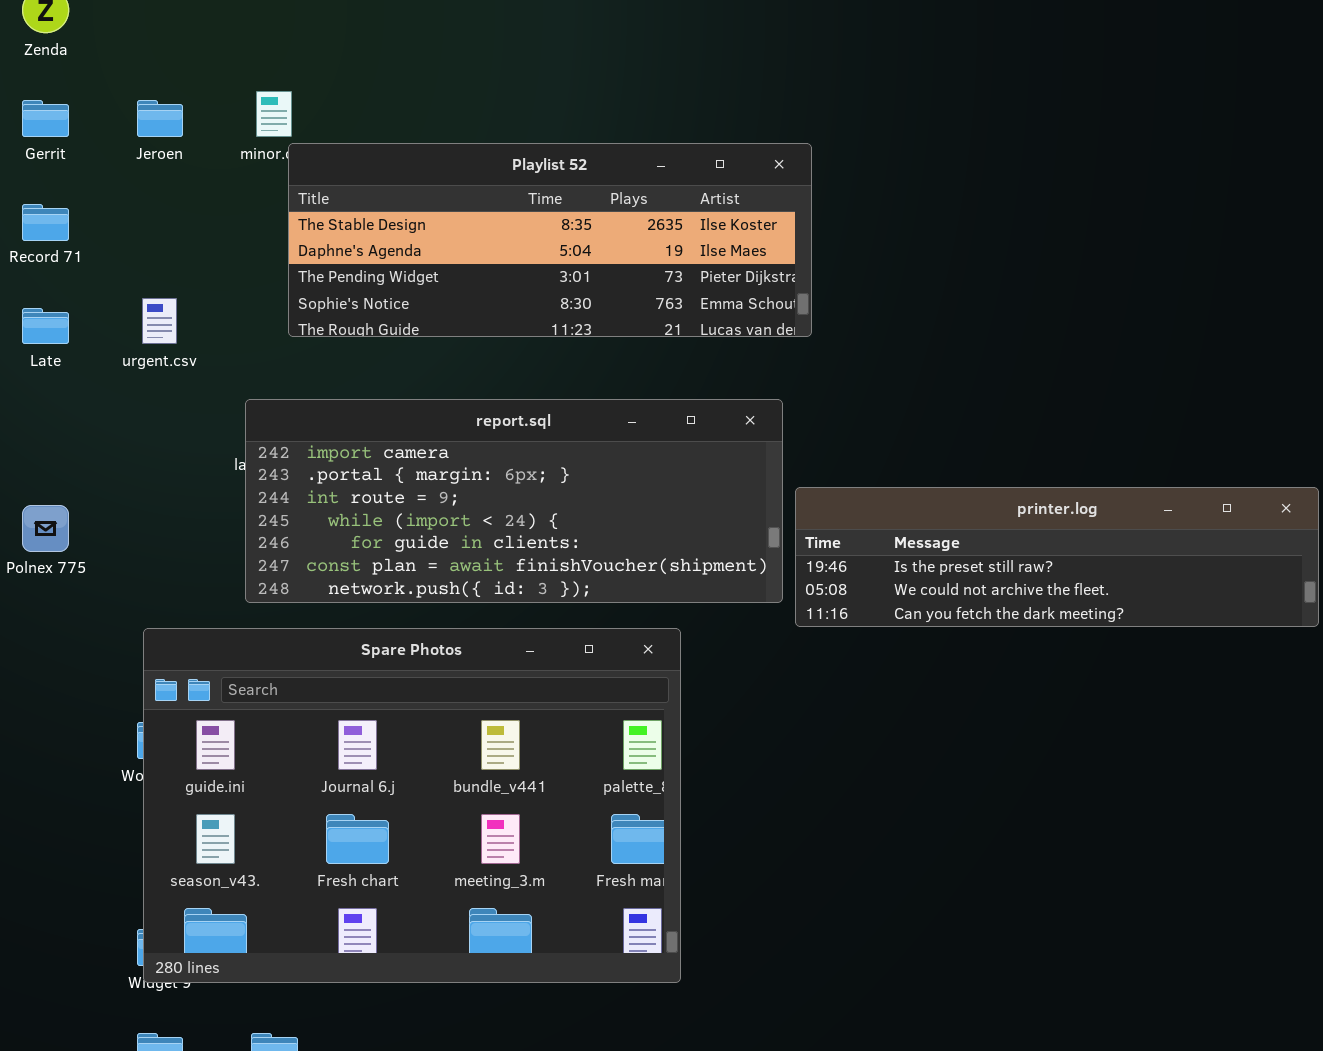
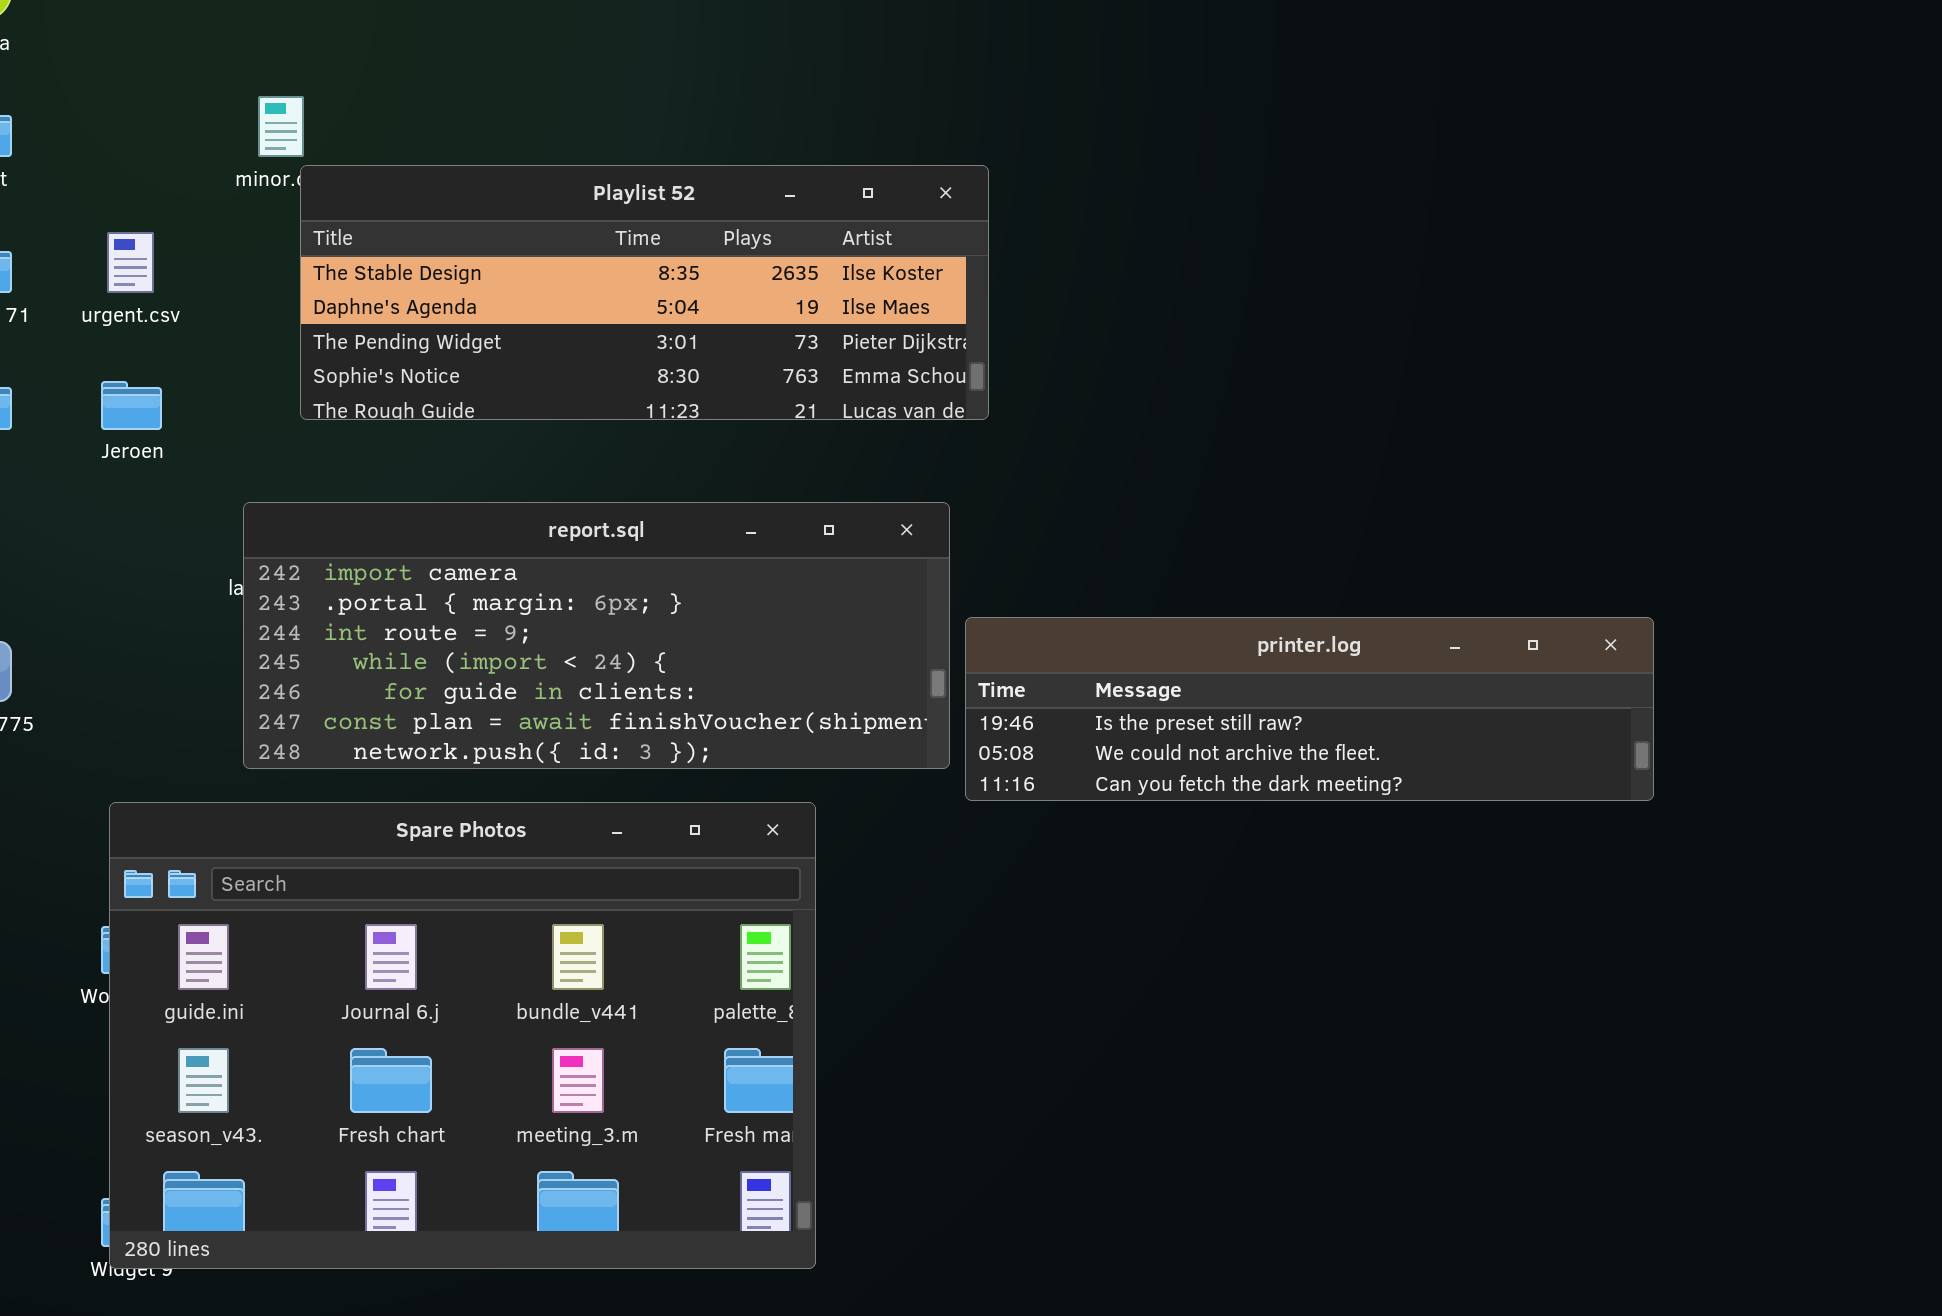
Jeroen: [137,100,183,137] -> [101,381,162,430], moved
urgent.csv: [142,298,177,344] -> [107,232,154,293], moved

